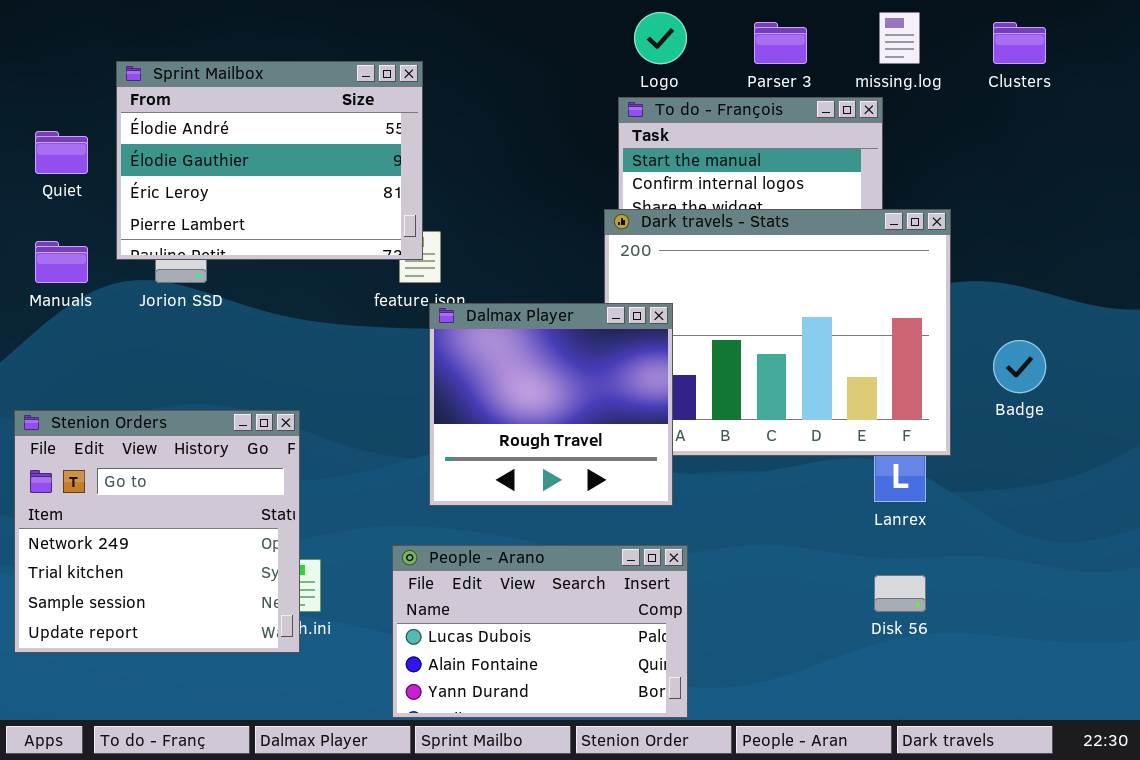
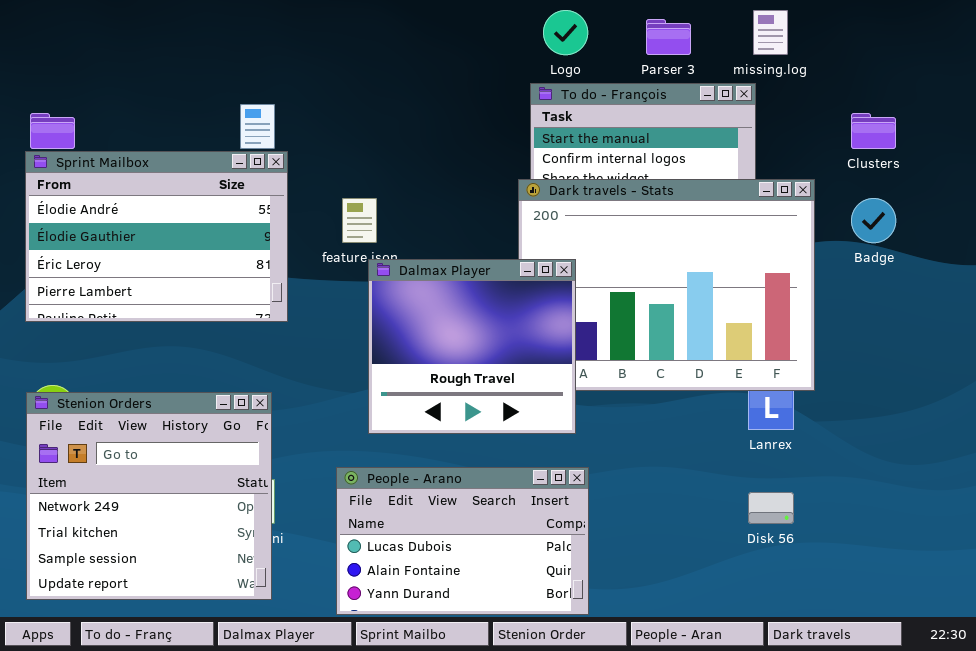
Clusters: [993,22,1046,64] -> [851,113,896,149], moved
Sprint Mailbox: [116,61,423,260] -> [25,151,288,322], moved
Badge: [993,340,1046,393] -> [851,198,896,243], moved
Stenion Orders: [14,410,300,653] -> [26,392,272,600], moved

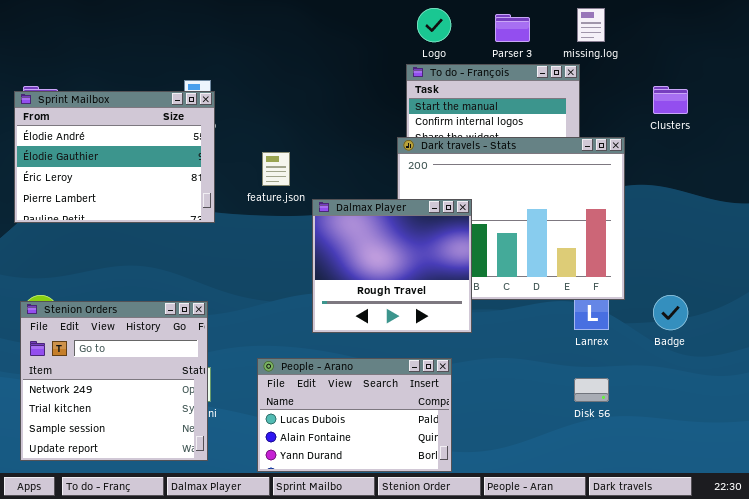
Sprint Mailbox: [25,151,288,322] -> [14,91,215,223], moved
Badge: [851,198,896,243] -> [653,295,688,330], moved
Dalmax Player: [368,259,576,434] -> [312,199,472,333], moved

